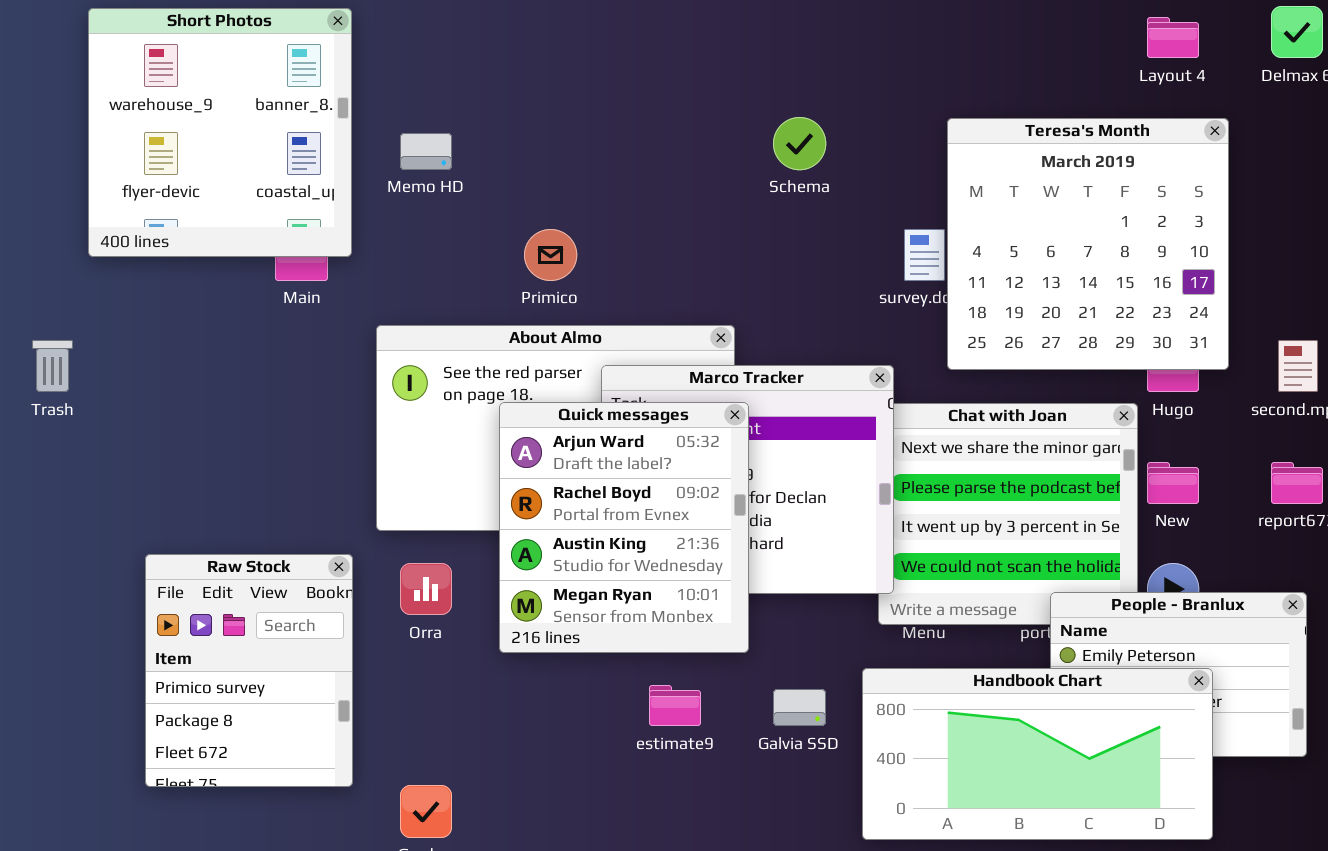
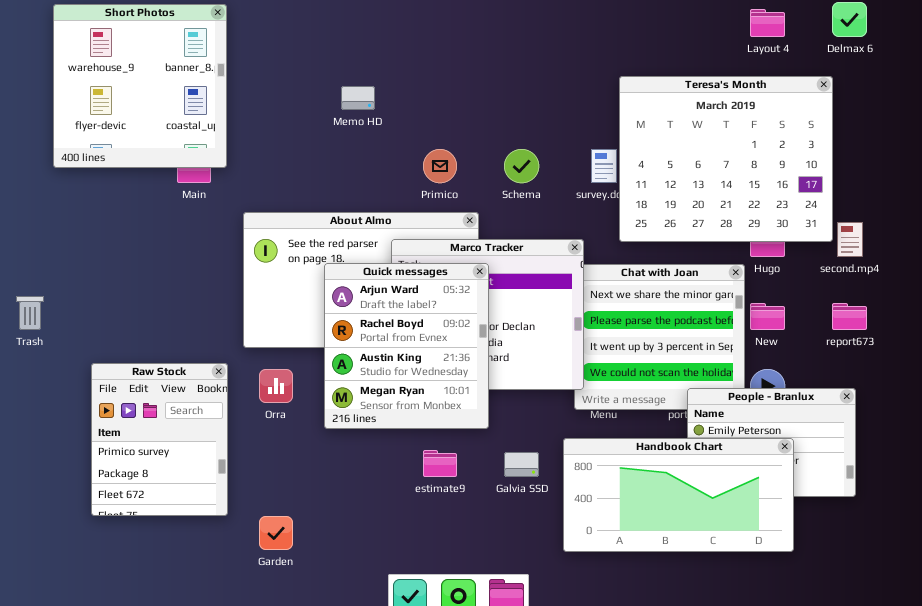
Schema: [773,117,826,170] -> [504,149,539,183], moved
Teresa's Month: [947,118,1229,370] -> [619,76,833,242], resized
Memo HD: [400,133,452,170] -> [341,86,375,110], moved
Primico: [524,229,577,281] -> [423,149,457,183], moved
Trash: [32,340,73,392] -> [16,296,44,330], moved

